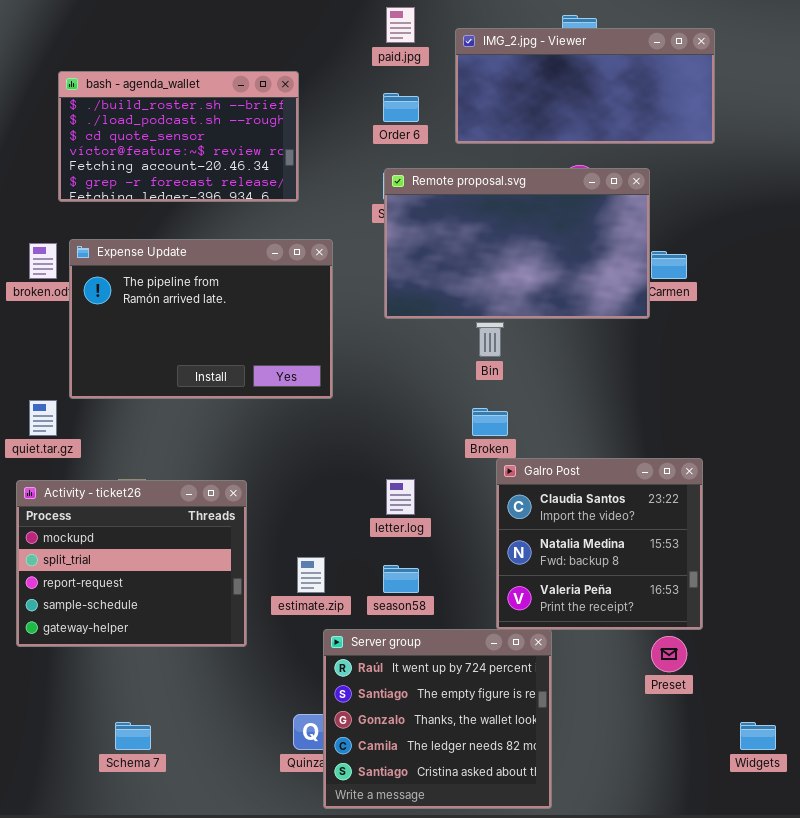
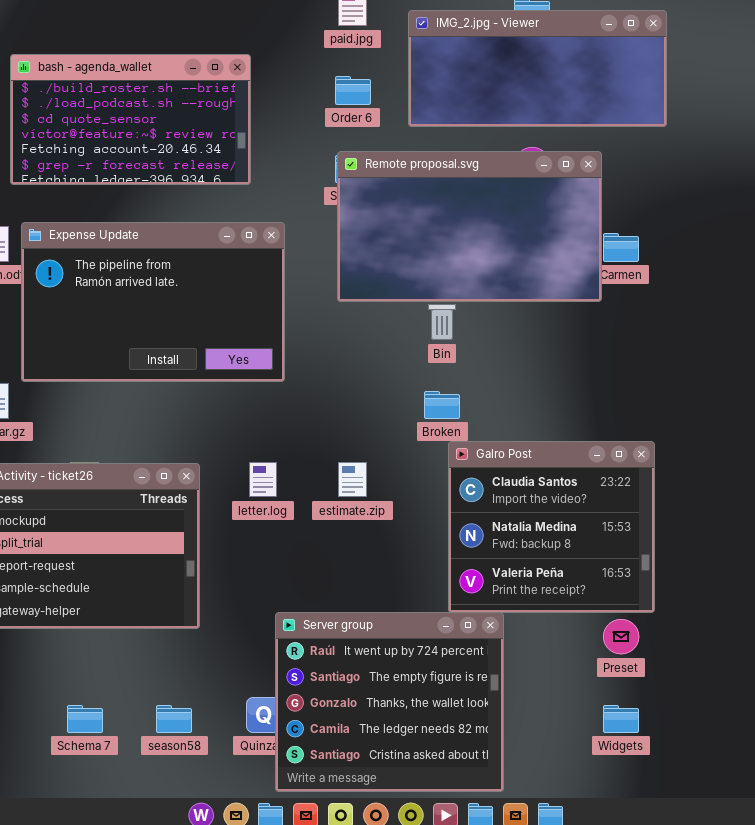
letter.log: [386,479,415,515] -> [249,462,277,497], moved
estimate.zip: [297,557,325,593] -> [338,462,367,497], moved
season58: [383,565,419,593] -> [156,705,192,733], moved
Widgets: [740,722,776,750] -> [603,705,639,733], moved

